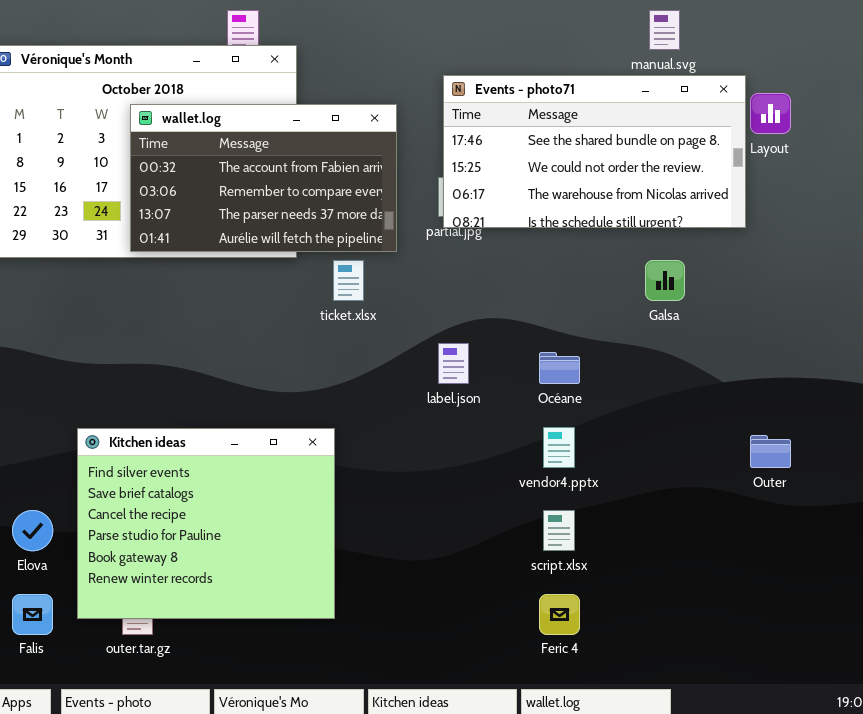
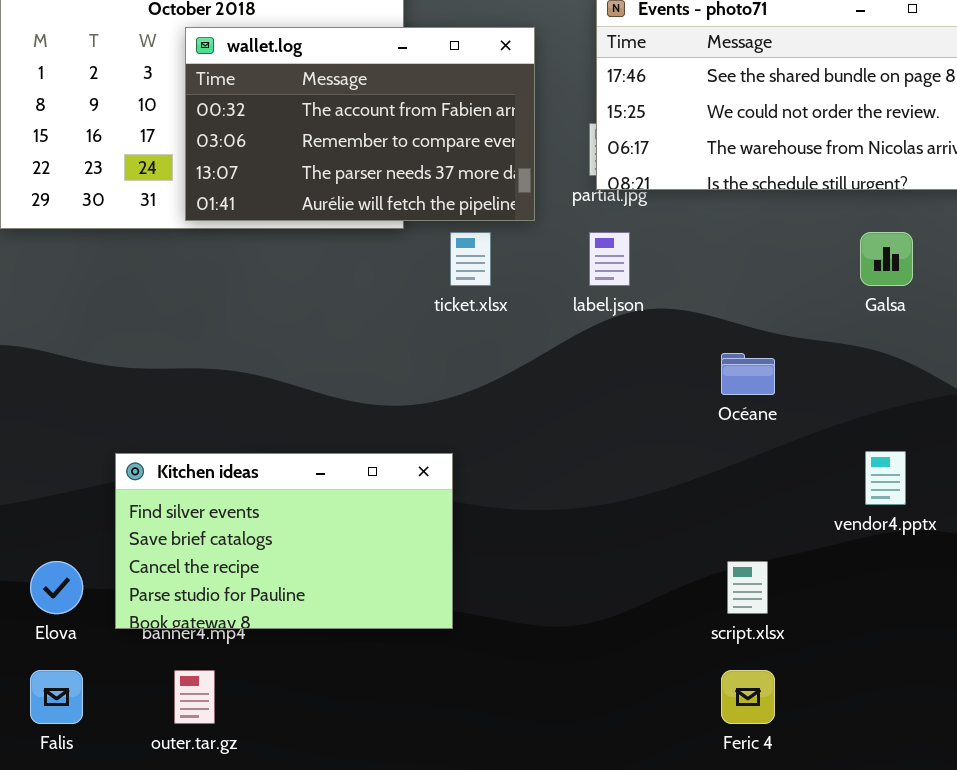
label.json: [438,343,469,384] -> [589,232,630,286], moved
vendor4.pptx: [543,427,575,468] -> [865,451,906,505], moved
Kitchen ideas: [77,428,335,619] -> [115,453,453,629], resized

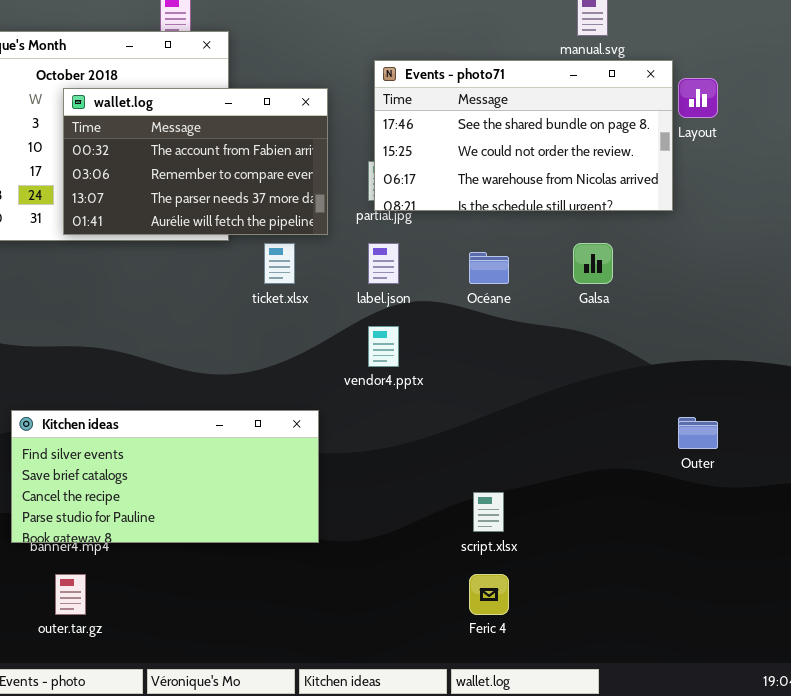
Océane: [721,353,775,395] -> [469,252,509,284], moved
vendor4.pptx: [865,451,906,505] -> [368,326,399,367], moved
Kitchen ideas: [115,453,453,629] -> [11,410,319,543], resized

